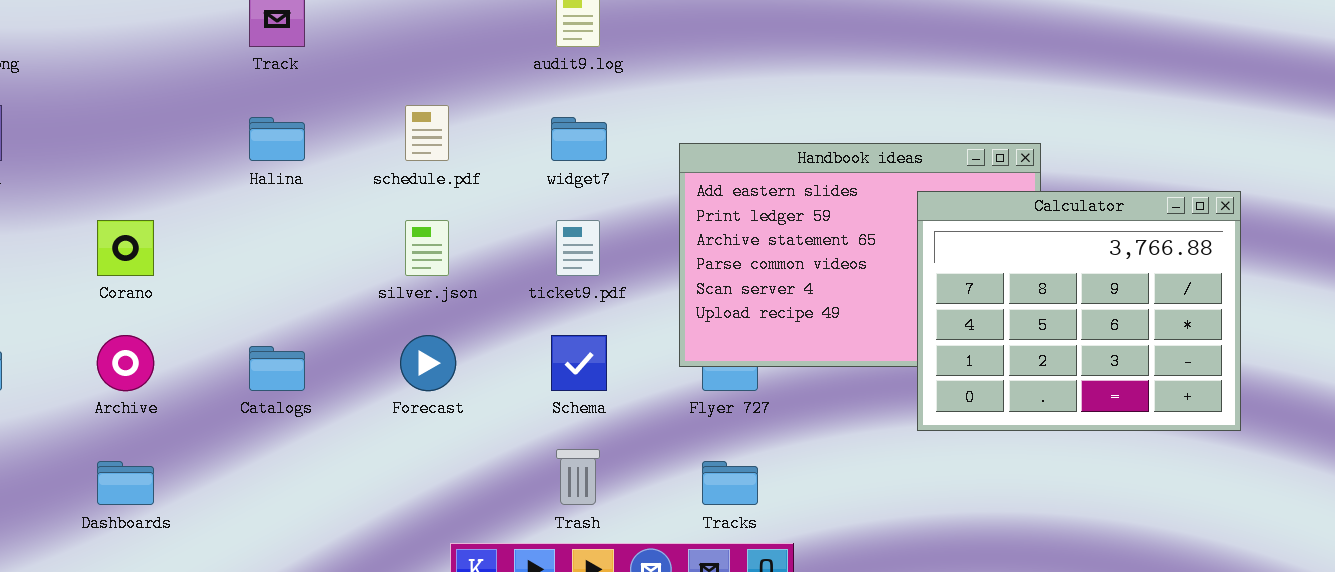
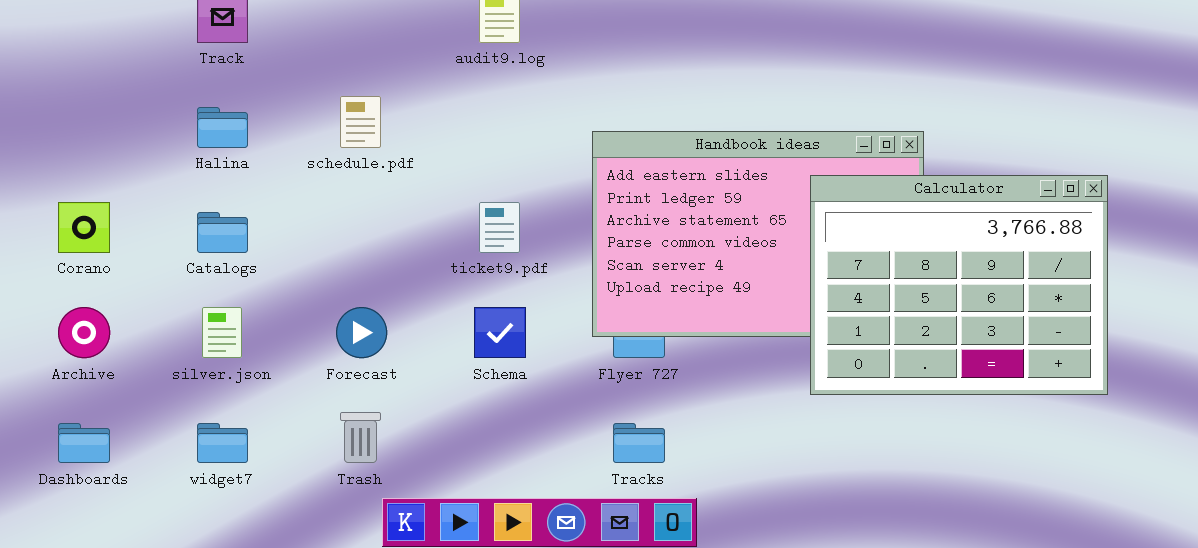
widget7: [551,117,607,161] -> [197,423,248,463], moved
silver.json: [405,220,449,276] -> [202,307,242,358], moved
Catalogs: [249,346,305,391] -> [197,212,248,253], moved
Trash: [556,449,600,505] -> [340,412,381,463], moved

